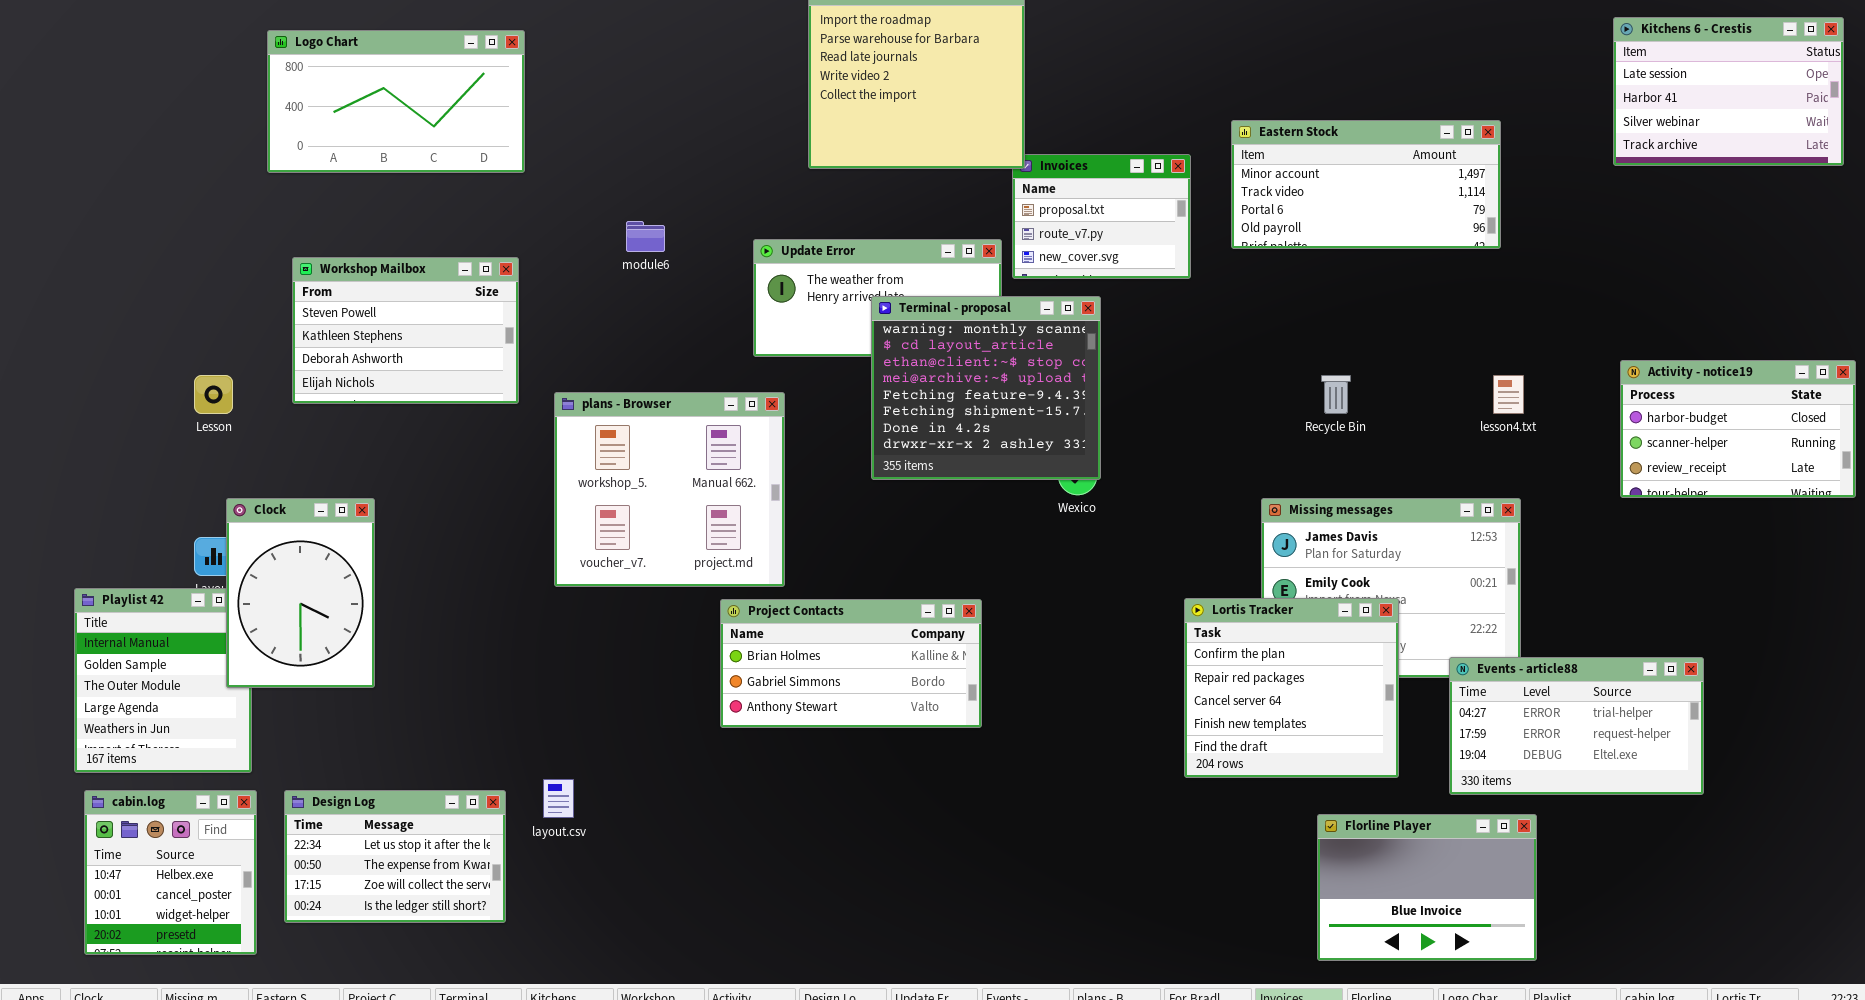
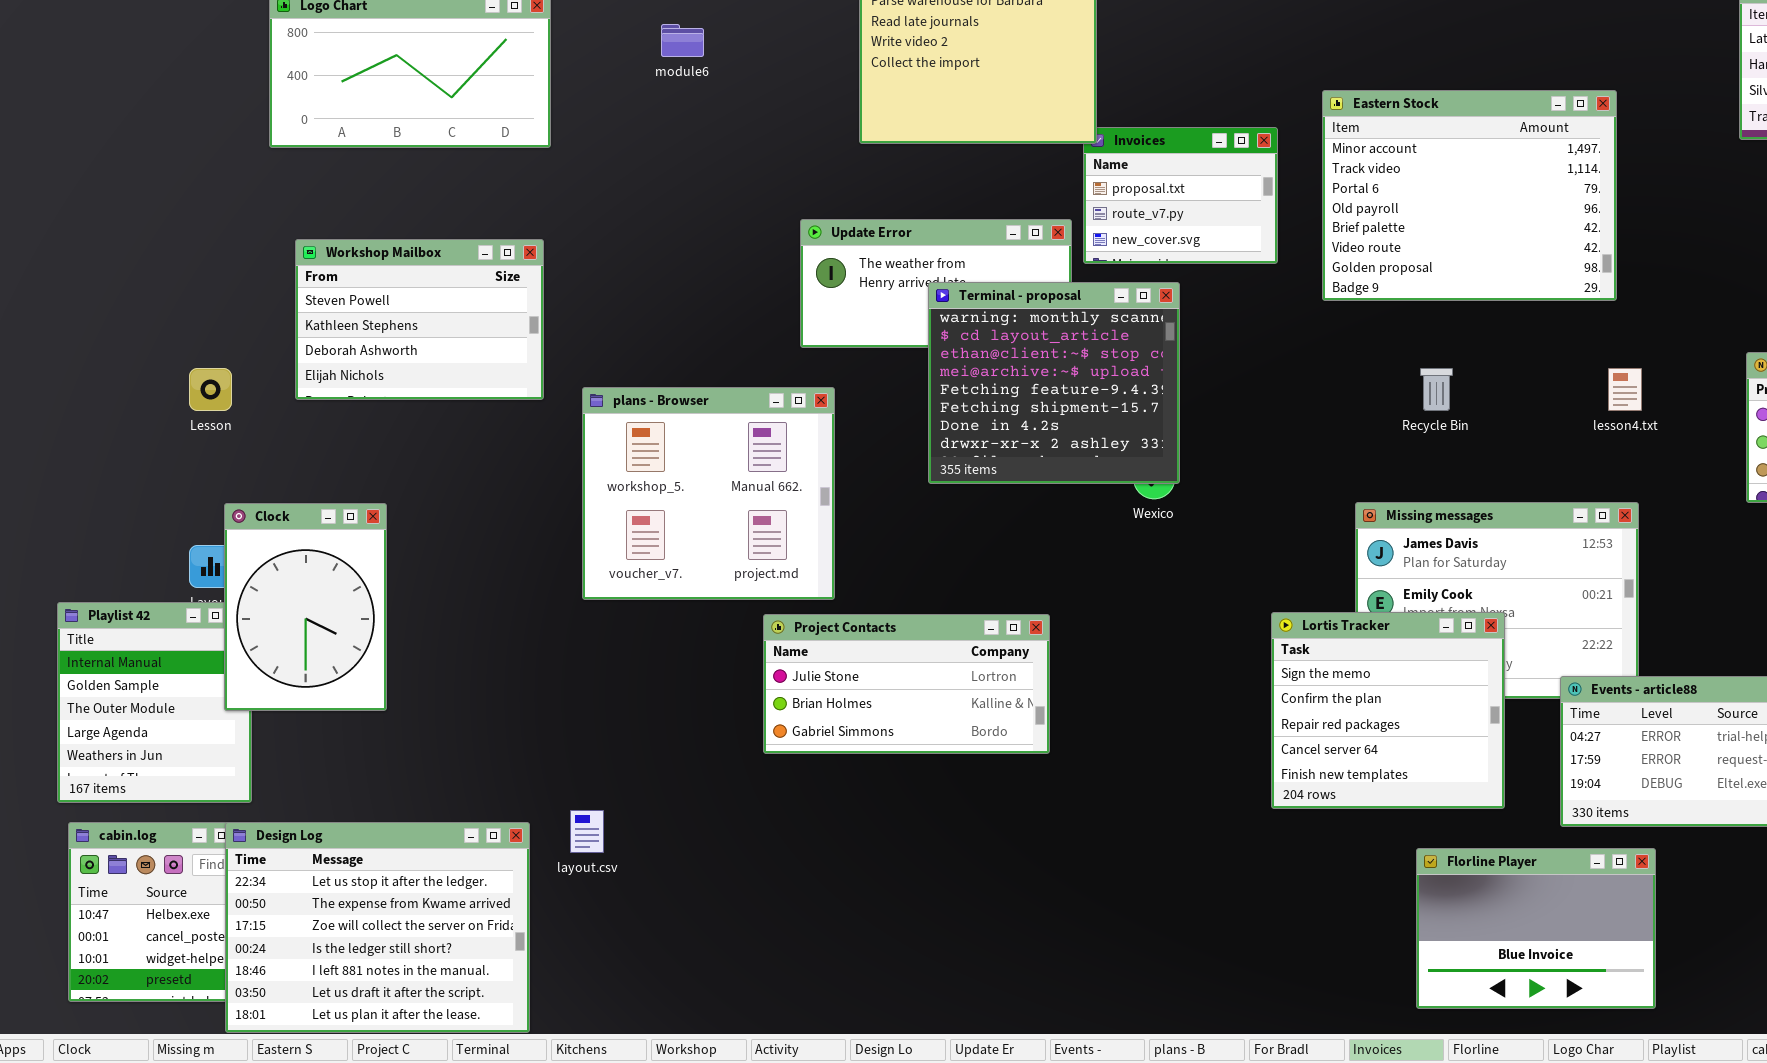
Eastern Stock: [1231,120,1501,249] -> [1322,90,1617,301], resized
module6: [626,221,665,252] -> [661,24,704,57], moved
Lortis Tracker: [1184,598,1399,778] -> [1271,612,1505,809], scrolled up 1 row
Project Contacts: [720,599,982,728] -> [763,614,1050,754], scrolled up 1 row
Design Log: [284,790,506,923] -> [225,822,530,1033], resized

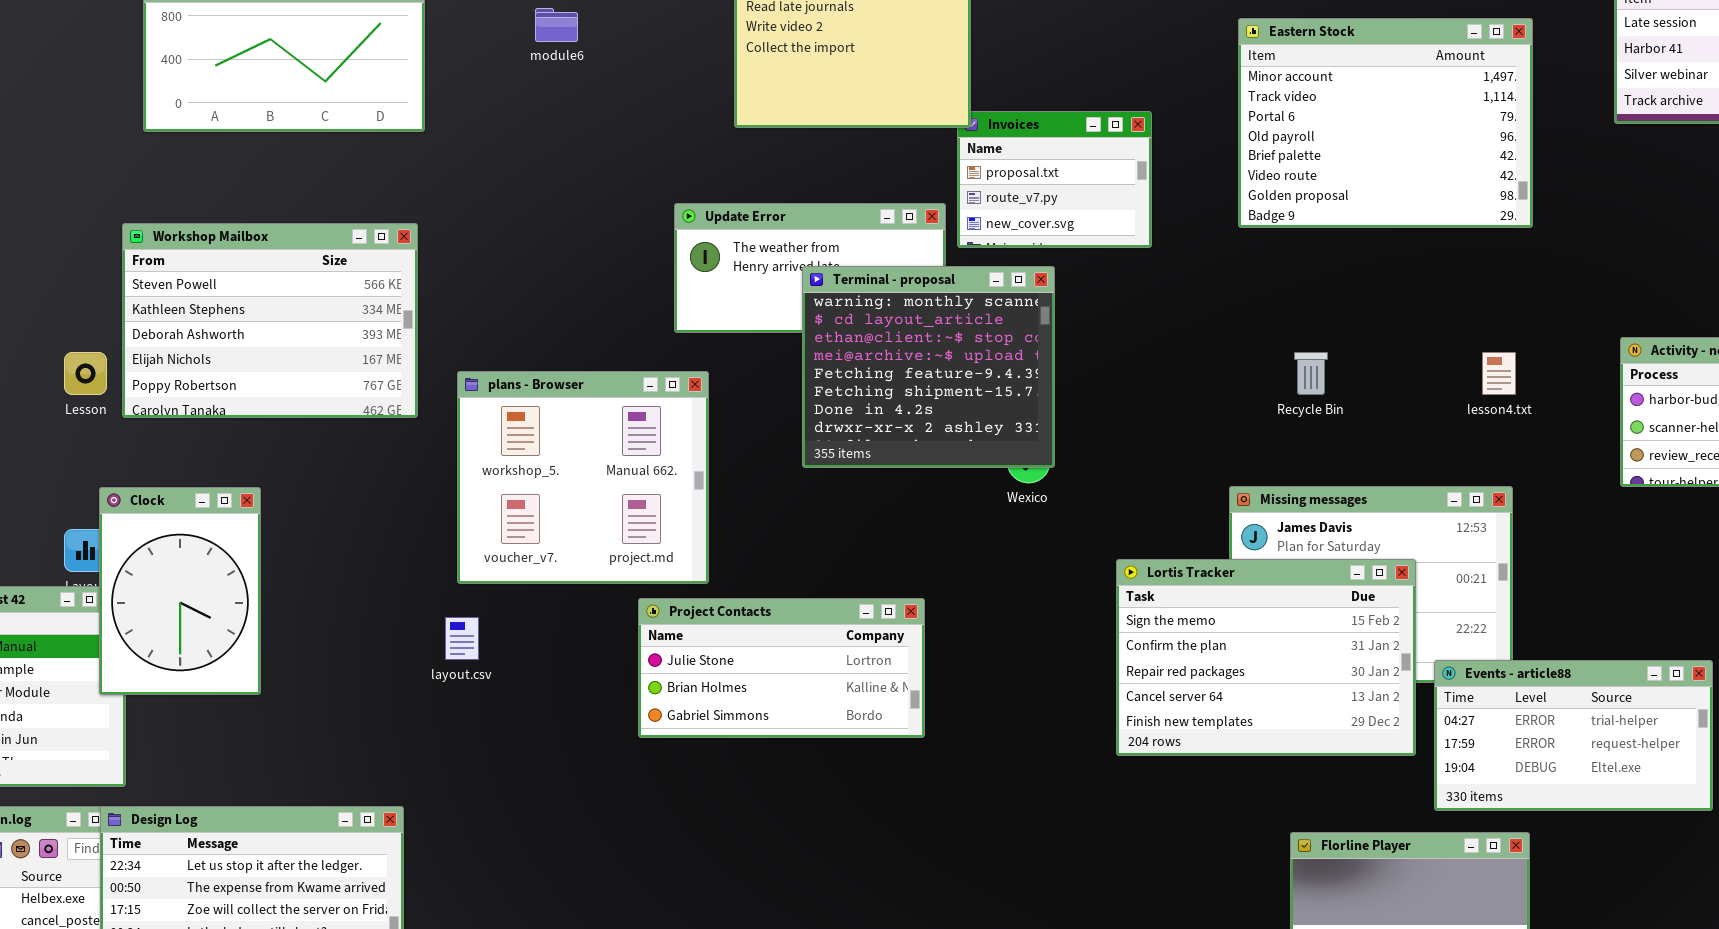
Eastern Stock: [1322,90,1617,301] -> [1238,18,1533,228], moved
Workshop Mailbox: [295,239,544,400] -> [122,223,418,418], resized
Lortis Tracker: [1271,612,1505,809] -> [1116,559,1416,756], moved, resized
layout.csv: [570,810,604,853] -> [445,617,479,660], moved

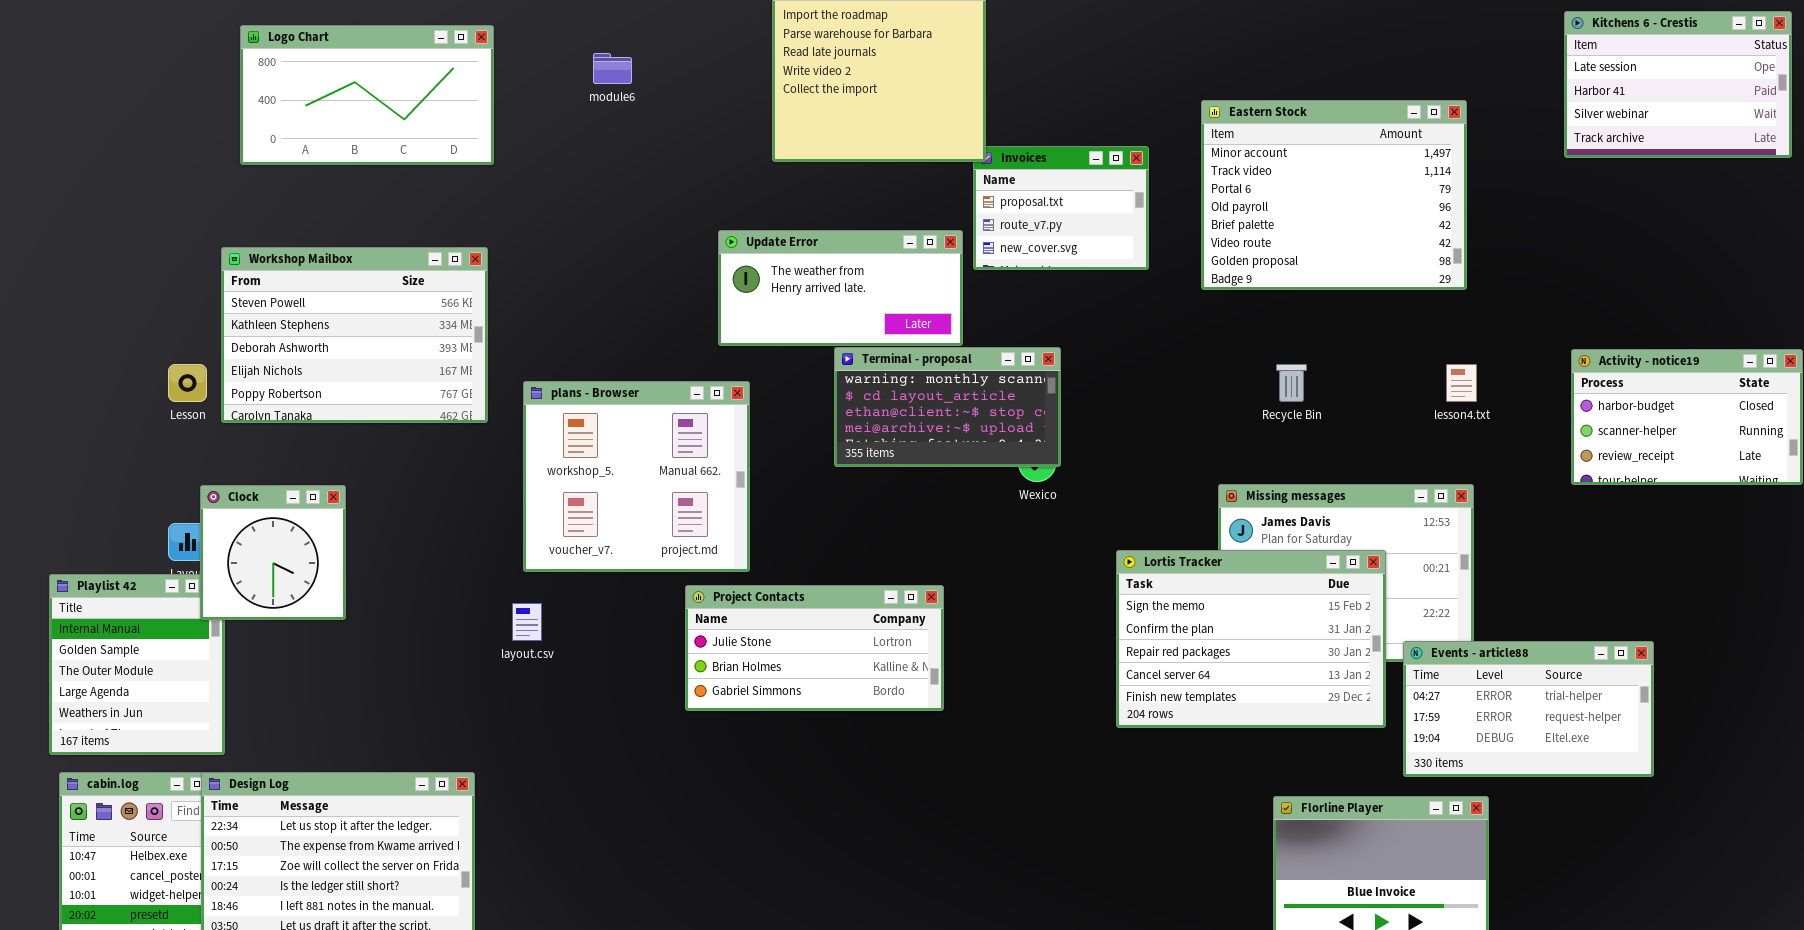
Eastern Stock: [1238,18,1533,228] -> [1201,100,1467,290], moved
Terminal - proposal: [802,266,1055,468] -> [834,347,1061,467], resized
Clock: [99,487,261,695] -> [200,485,346,620], resized

